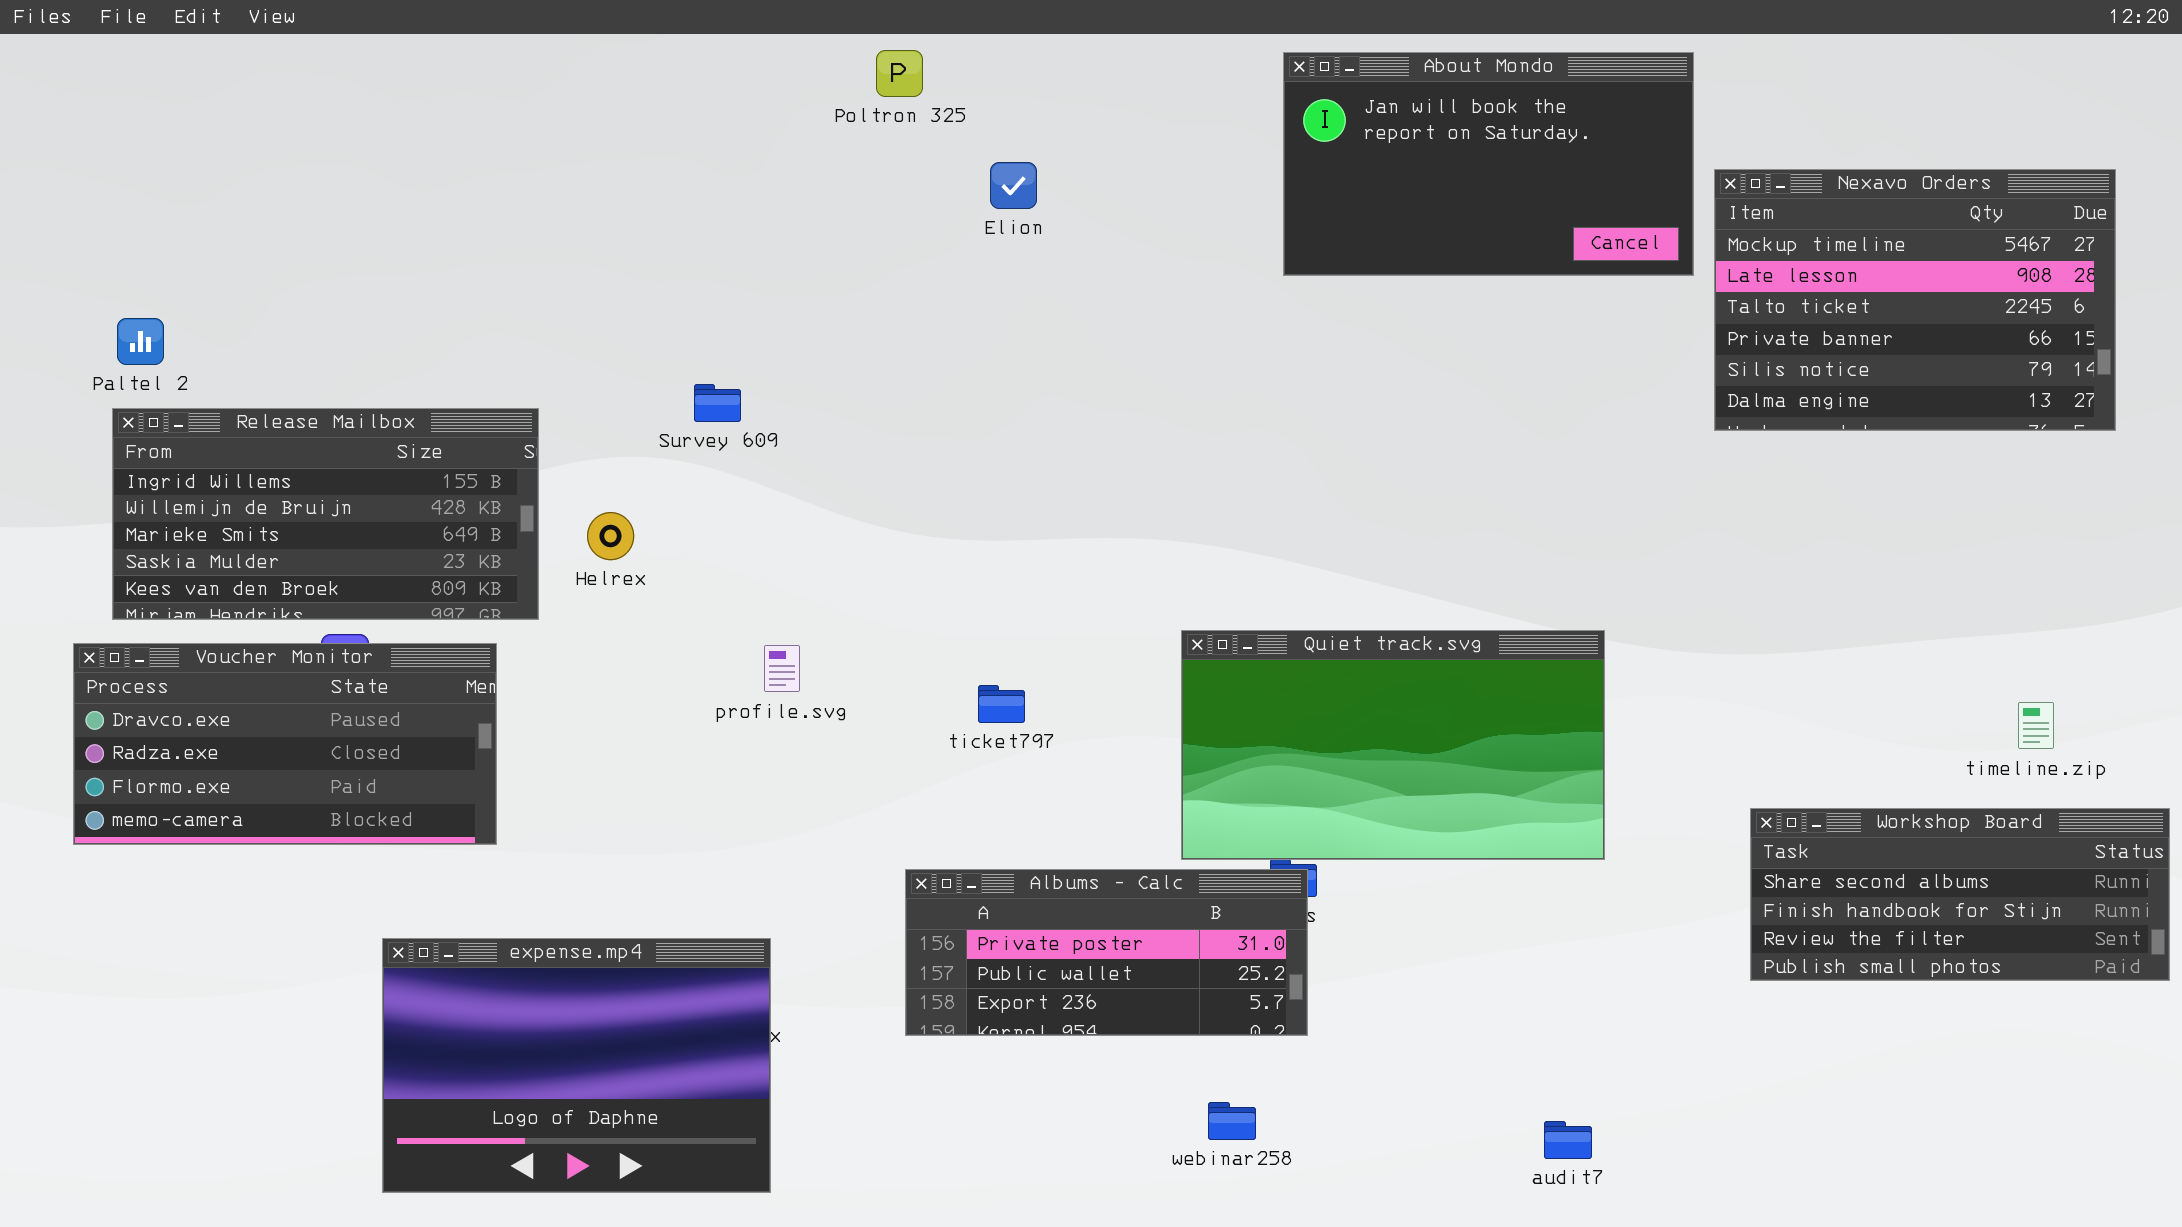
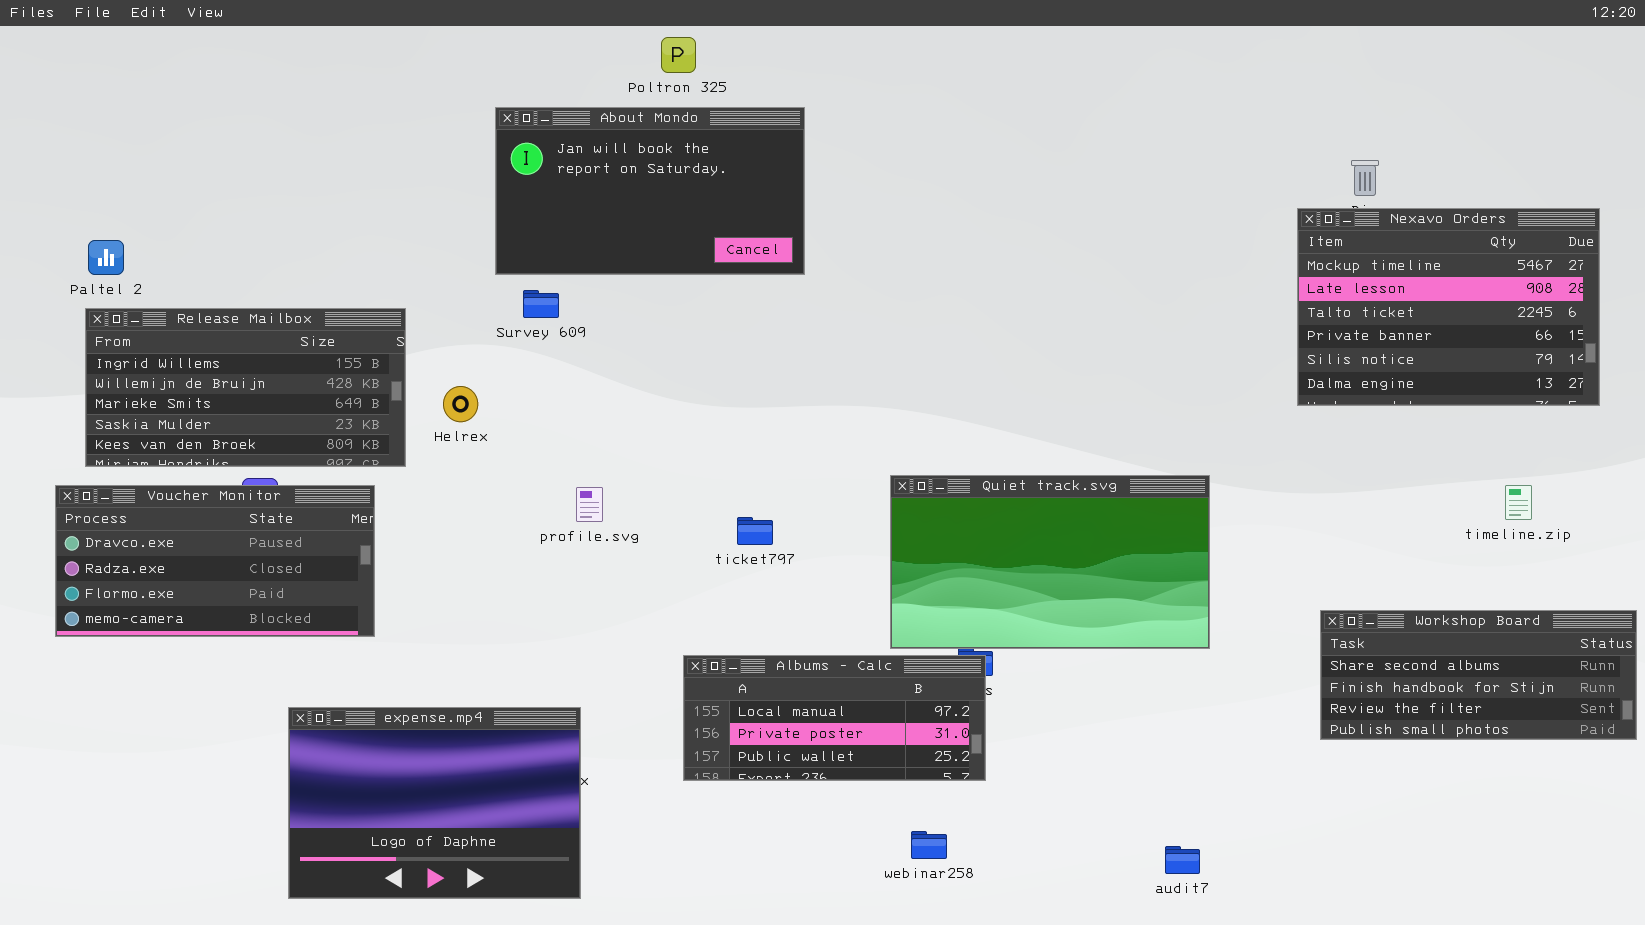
About Mondo: [1283,52,1694,276] -> [495,107,805,275], moved
Nexavo Orders: [1714,169,2116,431] -> [1297,208,1600,406], moved
timeline.zip: [2018,702,2054,749] -> [1505,485,1532,520], moved
Albums - Calc: [905,869,1308,1036] -> [683,655,986,781], scrolled up 1 row

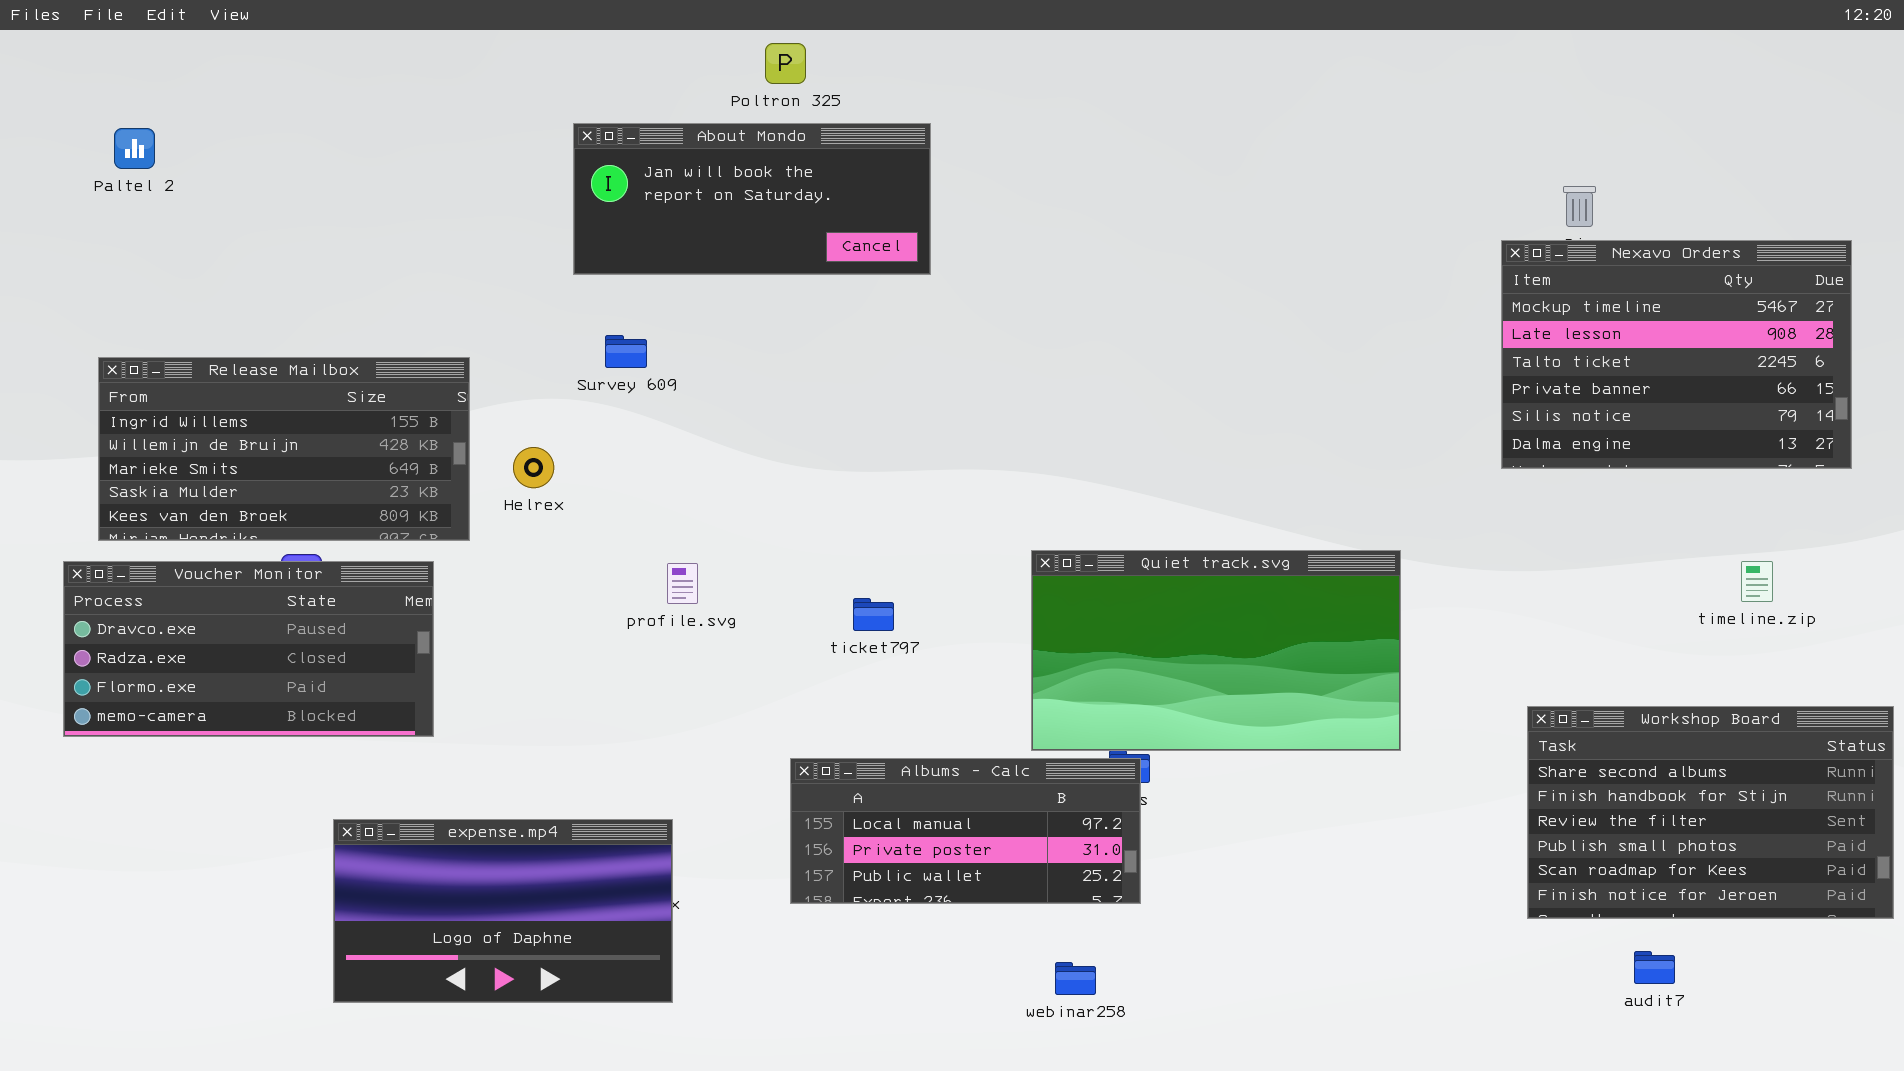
About Mondo: [495,107,805,275] -> [573,123,931,275], resized
Paltel 2: [88,240,124,275] -> [114,128,155,169], moved
Workshop Board: [1320,610,1637,740] -> [1527,706,1894,919], resized
expense.mp4: [288,707,581,899] -> [333,819,673,1003], resized
audit7: [1165,846,1200,874] -> [1634,951,1675,984], moved

